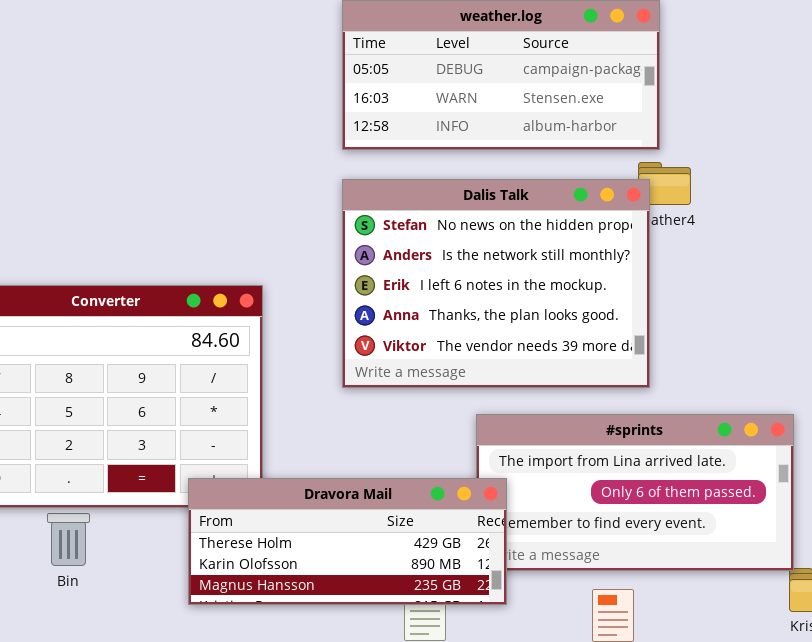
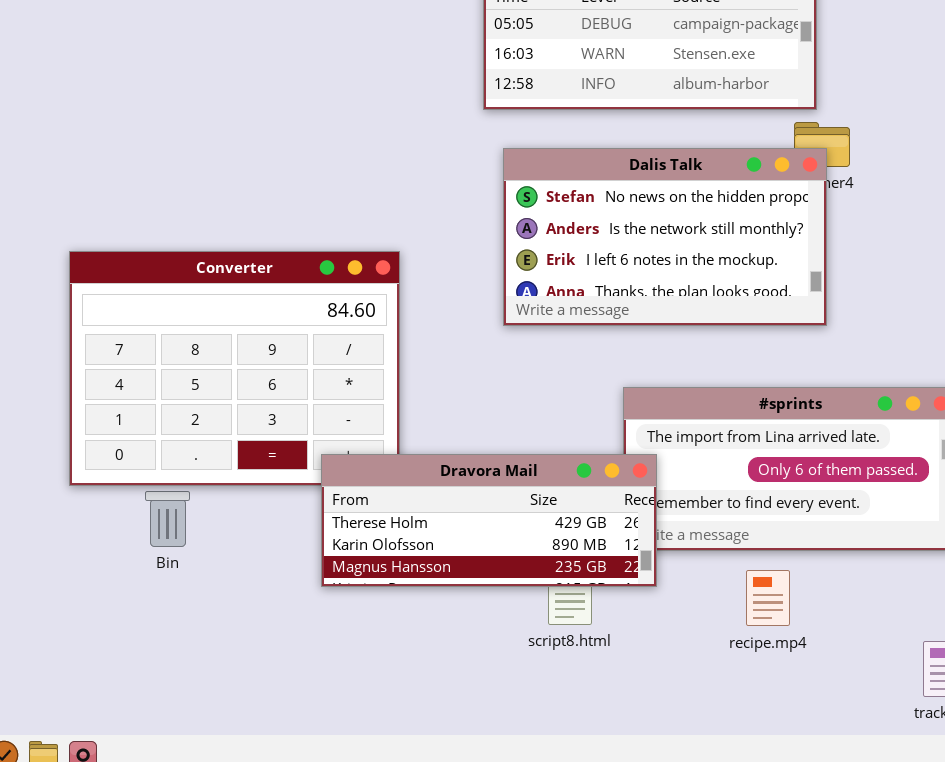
Dalis Talk: [342,179,650,388] -> [503,148,827,326], moved, resized
Bin: [47,513,90,566] -> [145,491,190,547], moved

